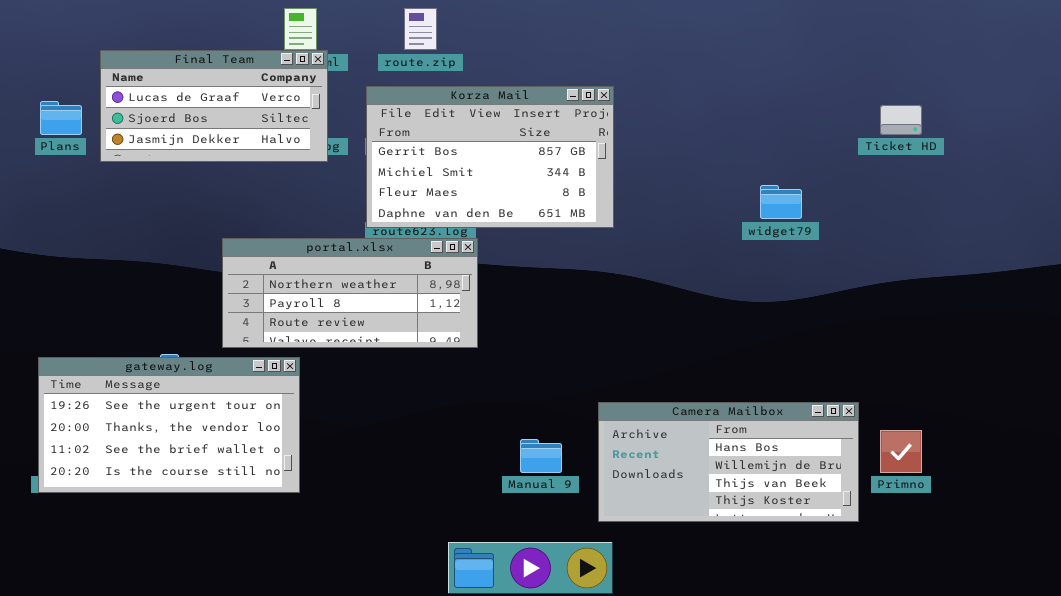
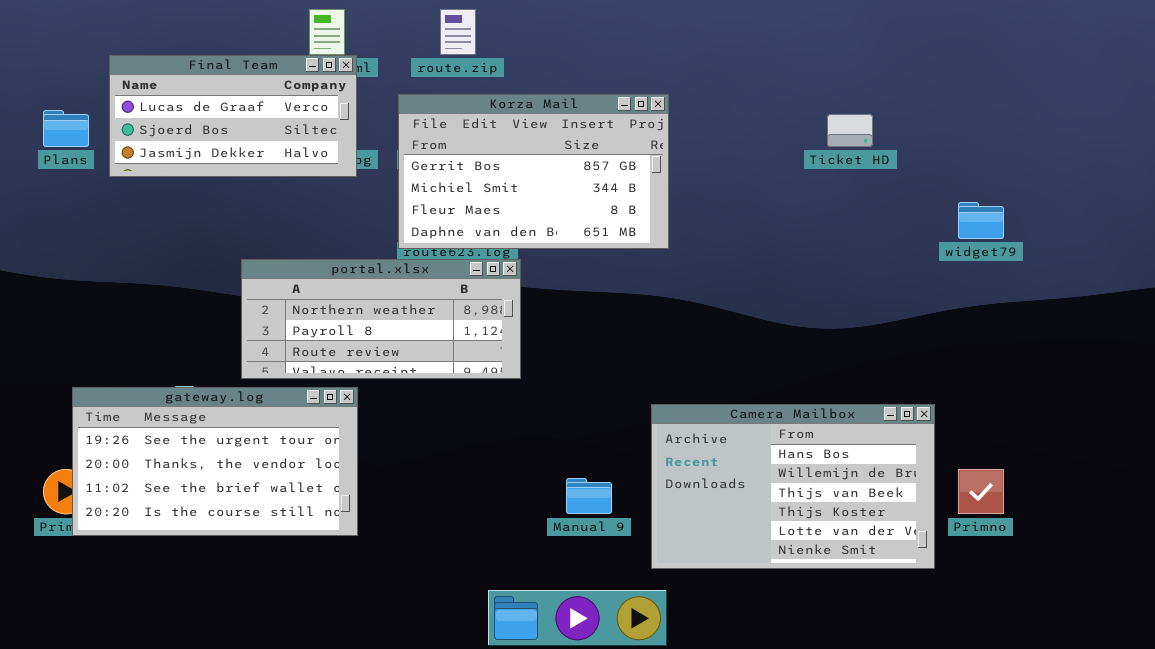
Ticket HD: [880,105,922,135] -> [827,114,873,147], moved
widget79: [760,185,802,219] -> [958,202,1004,239], moved
gateway.log: [38,357,300,493] -> [72,387,358,536], moved
Camera Mailbox: [598,402,859,522] -> [651,404,935,569], resized

